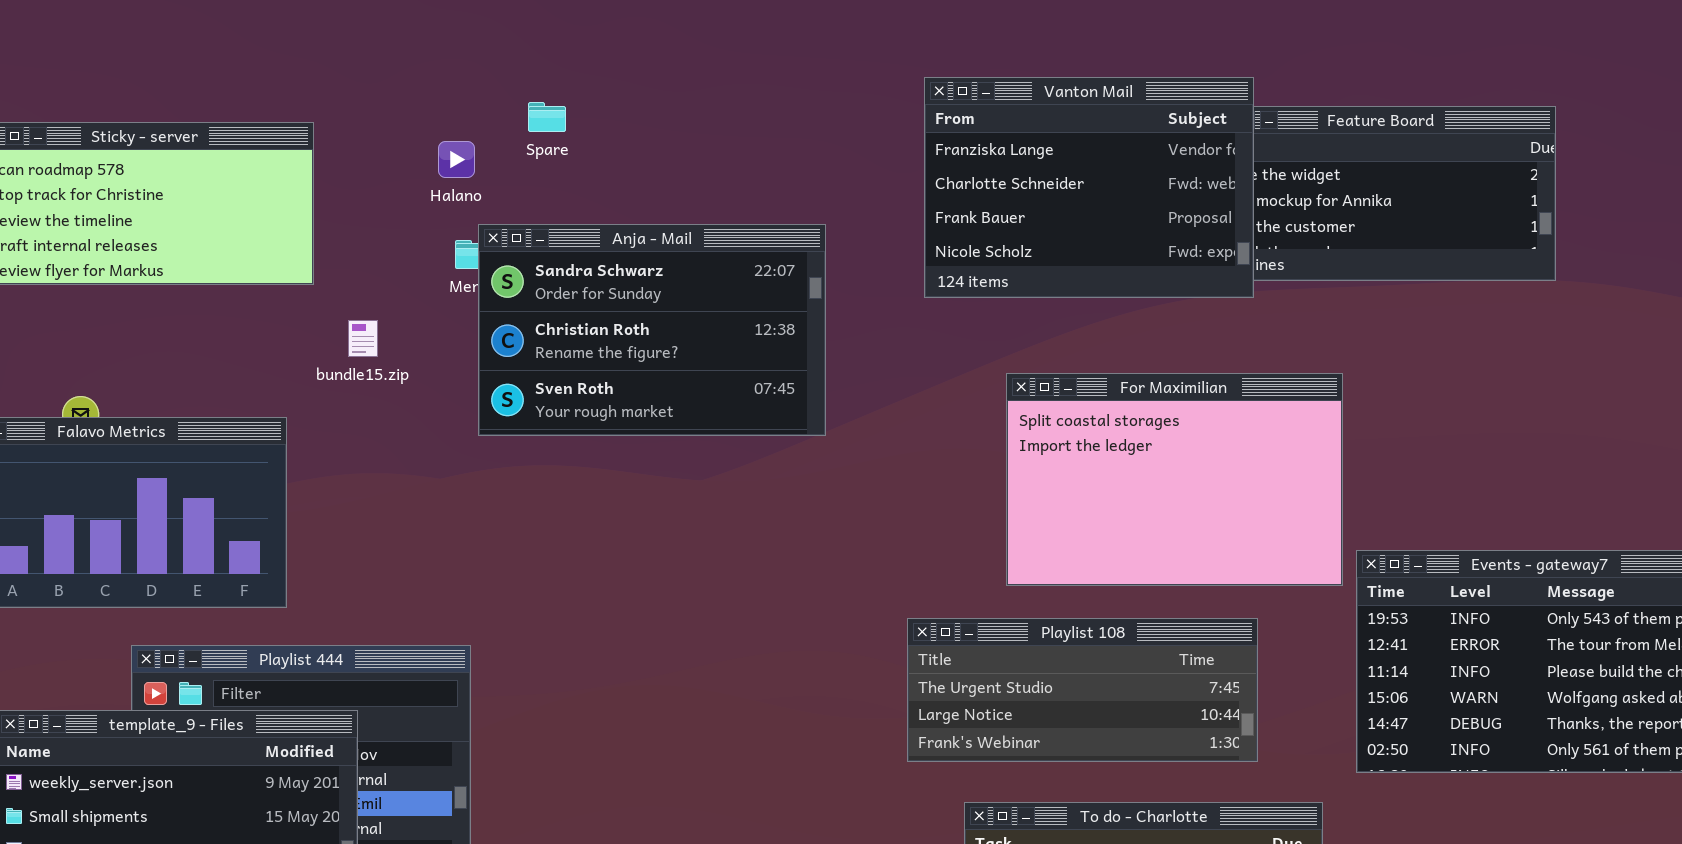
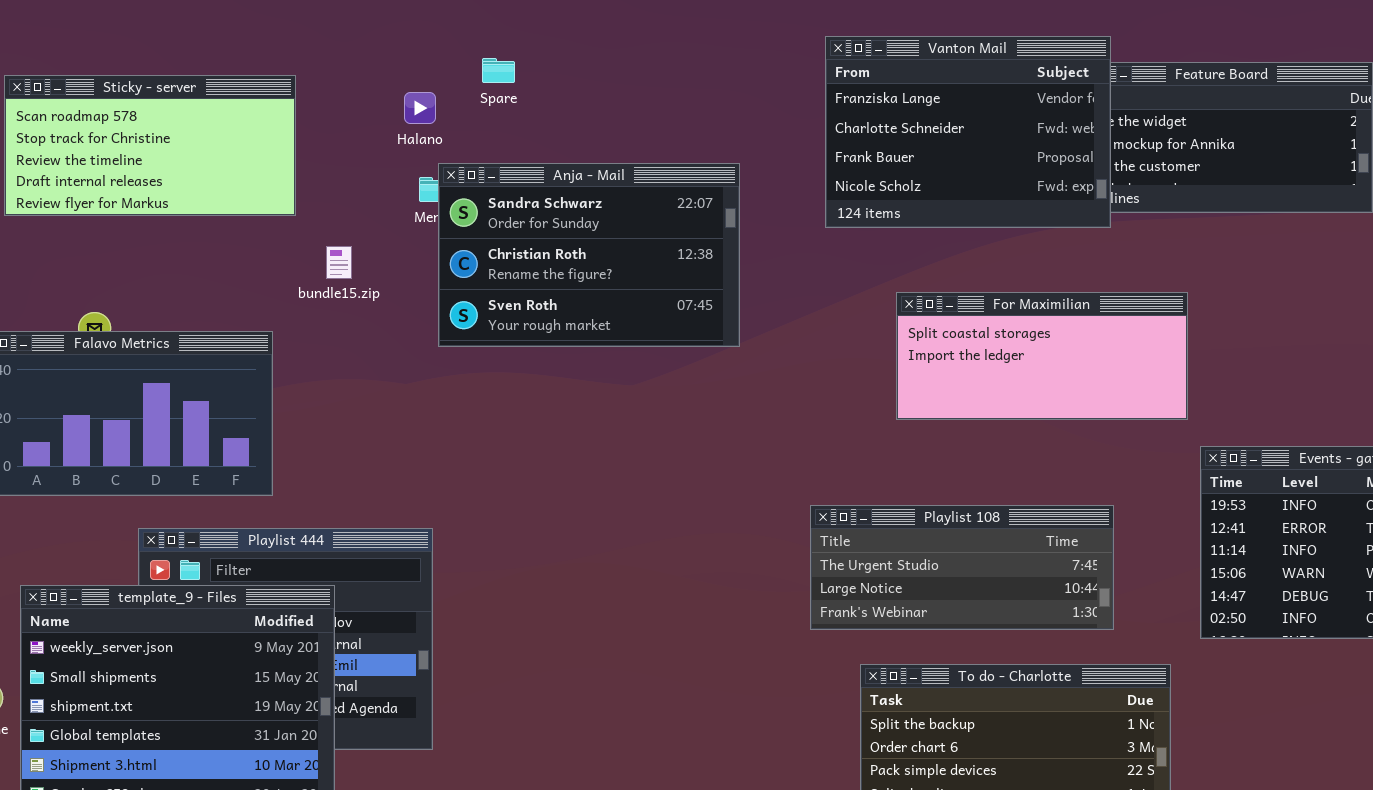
For Maximilian: [1006,373,1343,586] -> [896,292,1188,420], resized

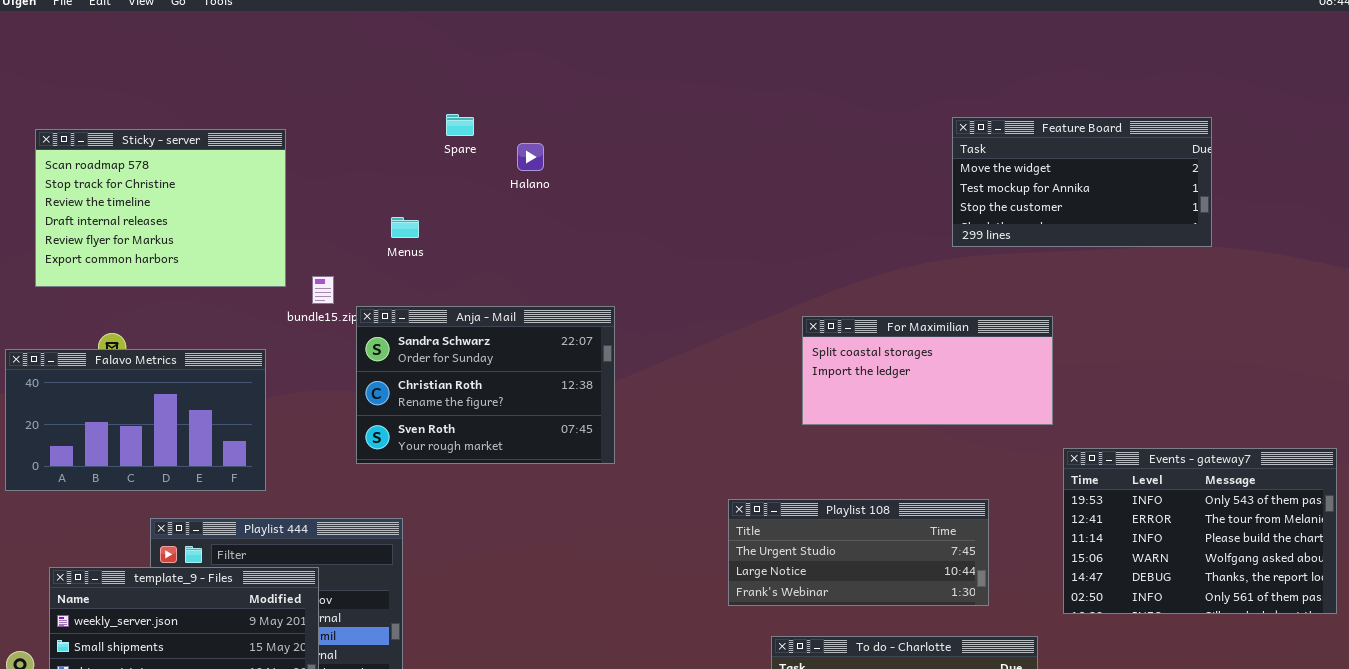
Vanton Mail: [825,36,1111,228] -> none, closed
Sticky - server: [4,75,296,216] -> [35,129,286,287], resized
Halano: [404,92,436,124] -> [517,143,544,171], moved
Anja - Mail: [438,163,740,347] -> [356,306,615,464], moved

